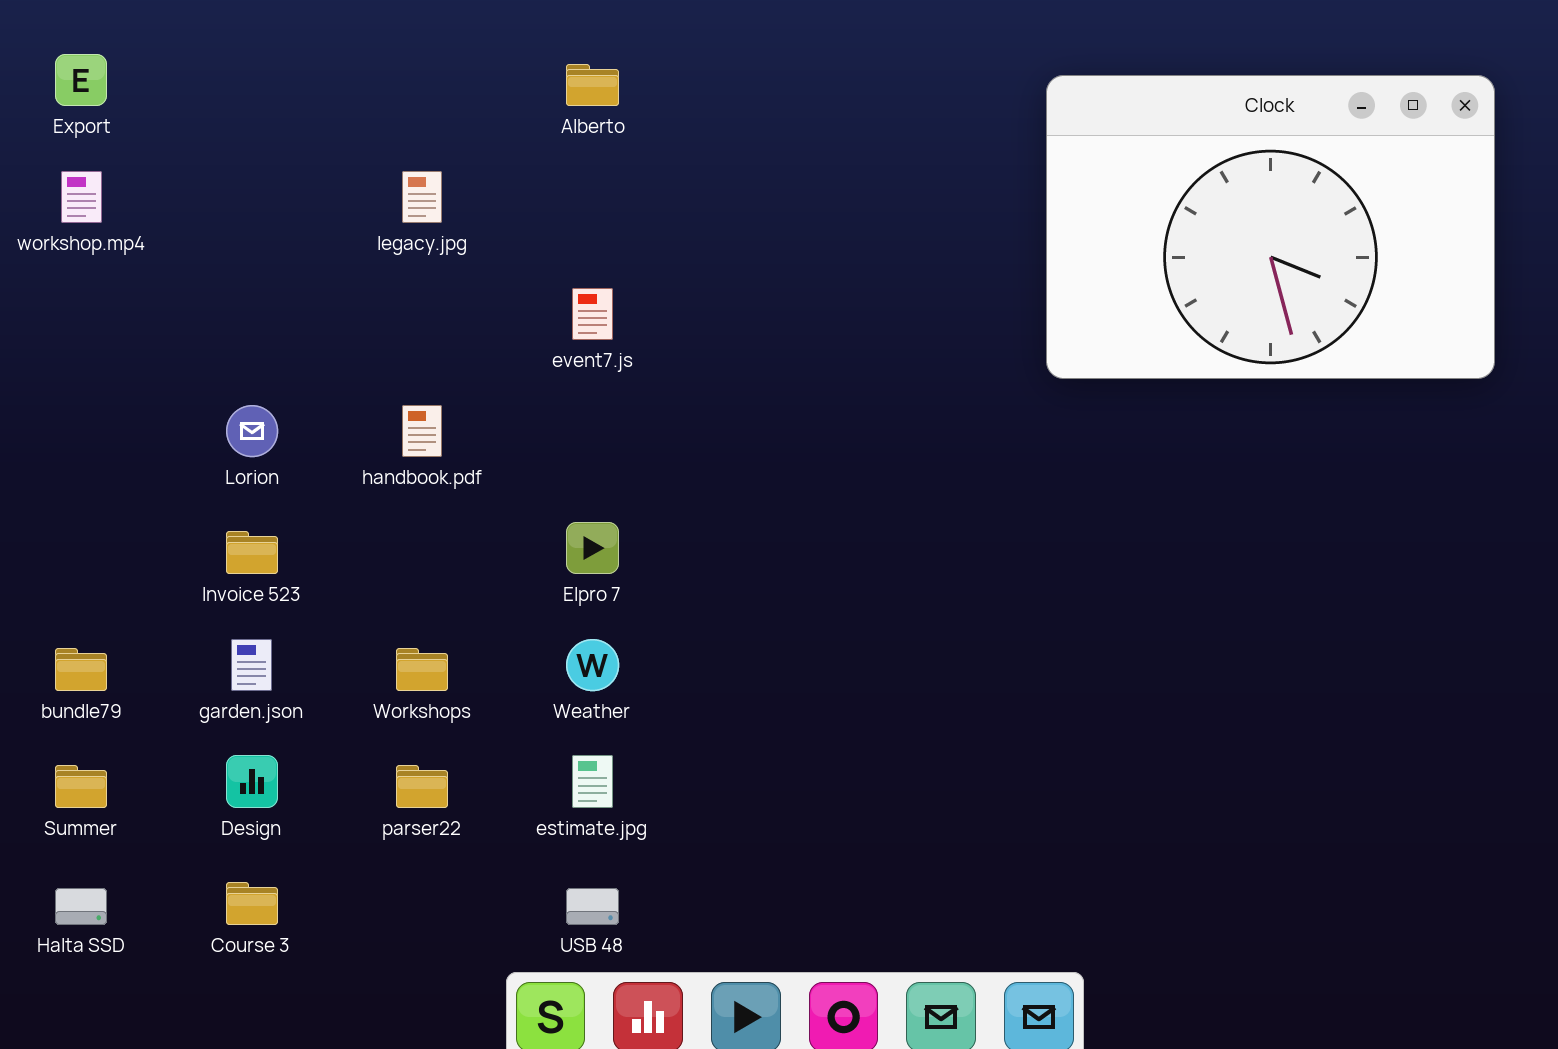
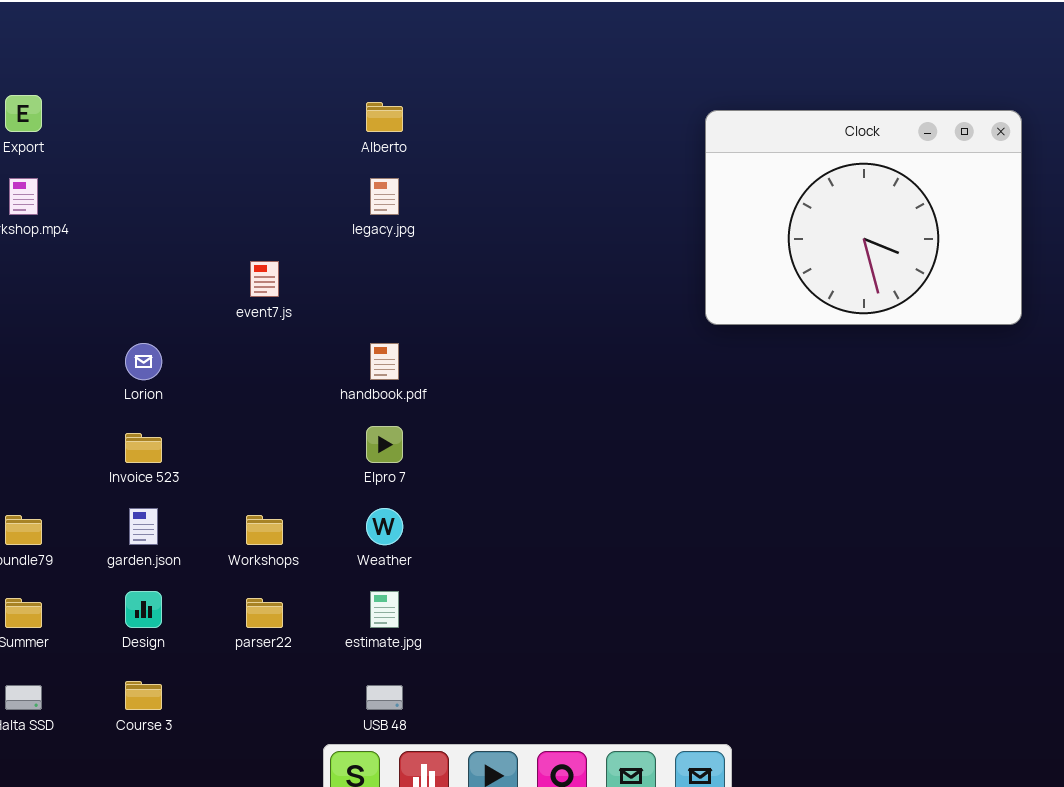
legacy.jpg: [402,171,442,223] -> [370,178,399,215], moved
event7.js: [572,288,613,340] -> [250,261,279,297], moved
handbook.pdf: [402,405,442,457] -> [370,343,399,380], moved

